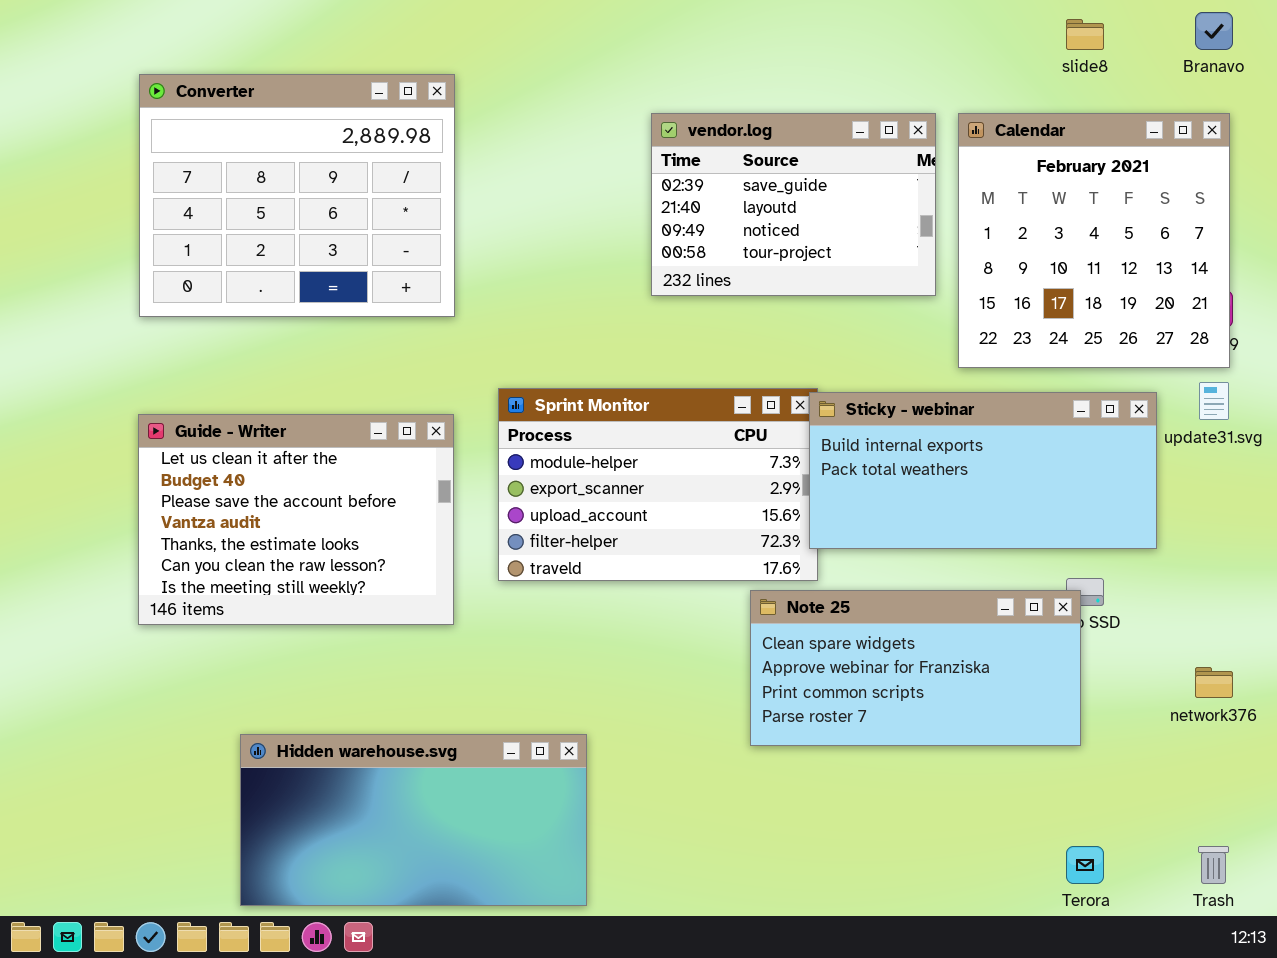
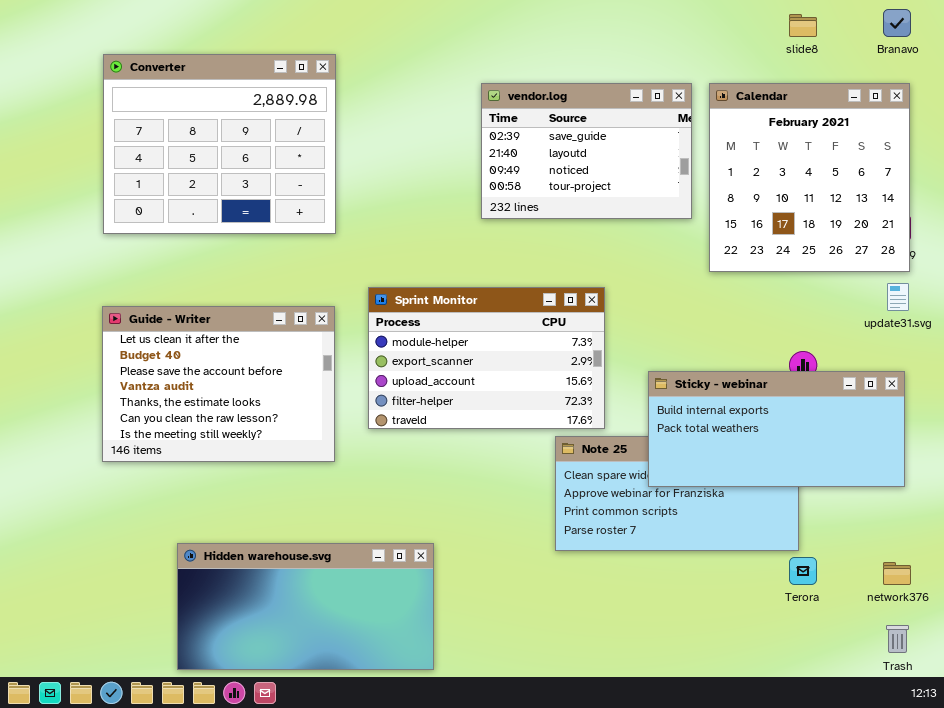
Sticky - webinar: [809,392,1157,549] -> [648,371,905,487], moved
network376: [1195,667,1233,698] -> [883,562,911,585], moved
Terora: [1066,846,1104,884] -> [789,557,817,585], moved

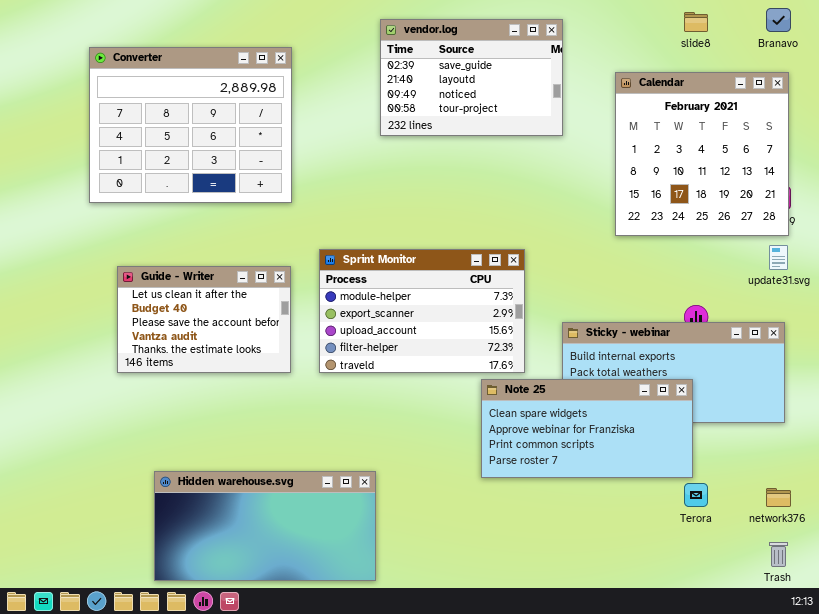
vendor.log: [481,83,692,219] -> [380,19,563,136], moved
Guide - Writer: [102,306,335,462] -> [117,266,291,373], resized
Note 25: [555,436,799,551] -> [481,379,693,478], raised

